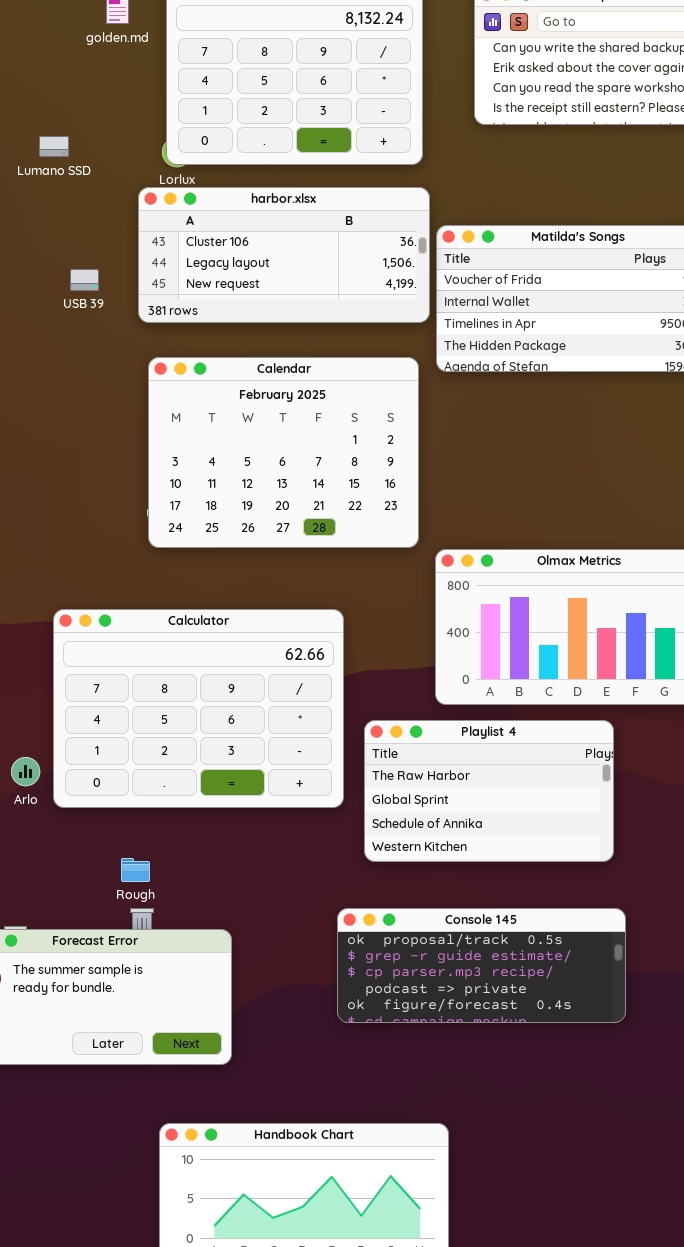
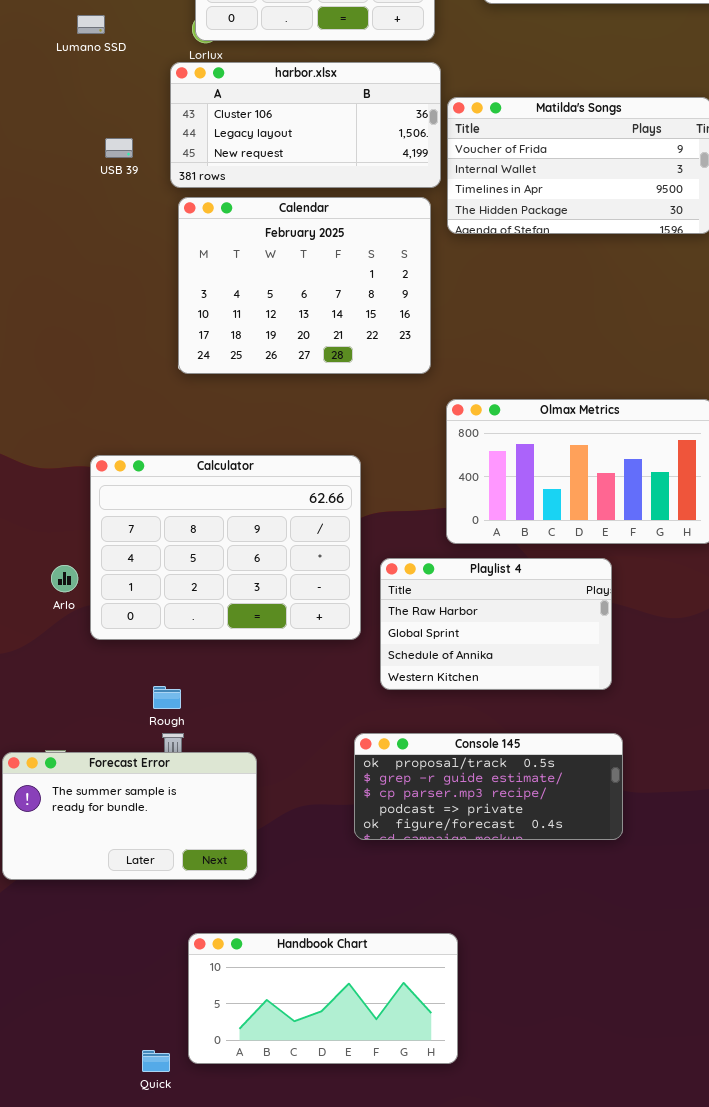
Calendar: [148,357,419,548] -> [178,197,431,374], moved
Arlo: [11,757,40,786] -> [51,565,78,592], moved

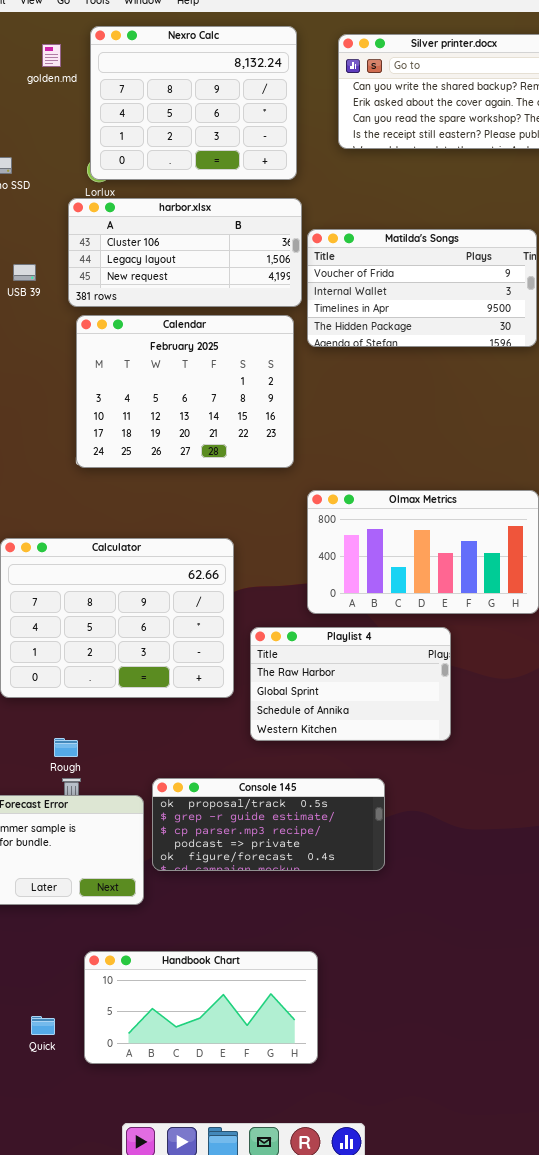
Console 145: [354,733,623,840] -> [152,778,385,871], moved
Quick: [142,1050,170,1072] -> [31,1016,55,1035], moved

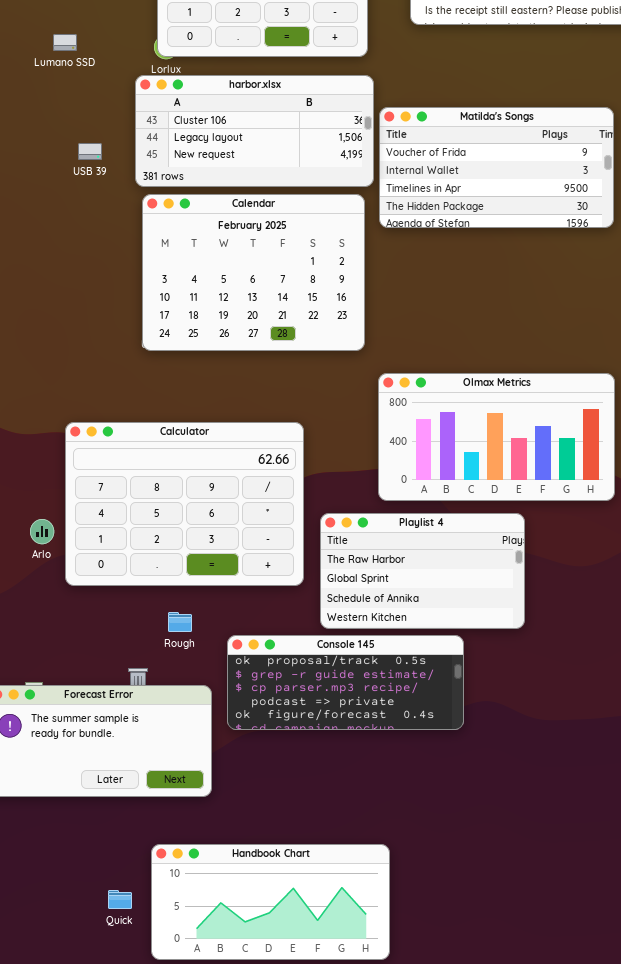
Rough: [54,738,78,757] -> [168,612,192,632], moved
Console 145: [152,778,385,871] -> [227,635,464,730], moved
Quick: [31,1016,55,1035] -> [108,890,132,909], moved

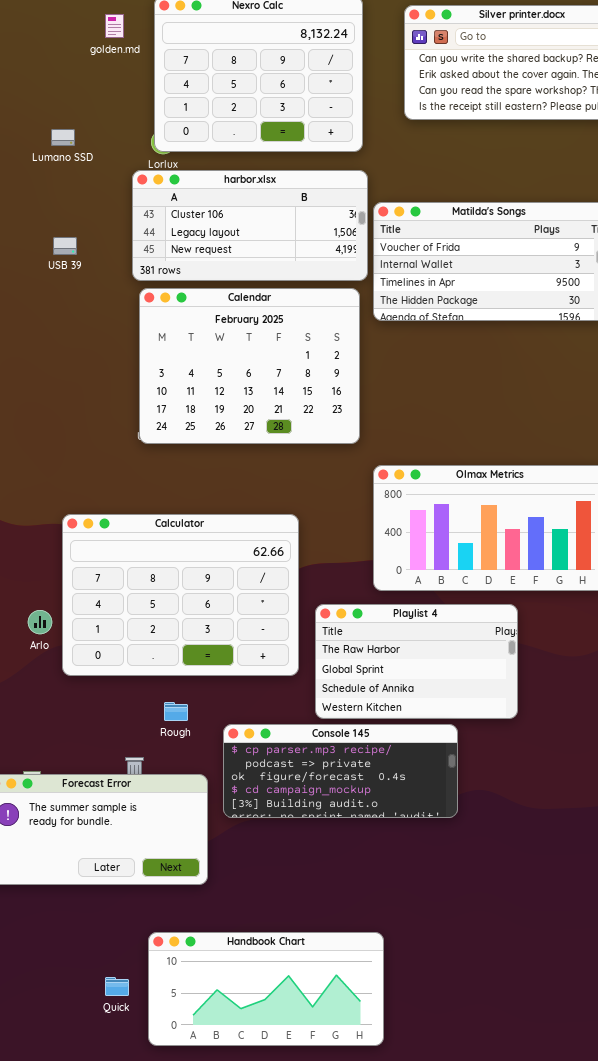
USB 39: [78,143,102,160] -> [53,237,77,255], moved
Console 145: [227,635,464,730] -> [223,724,458,818], scrolled down 2 rows

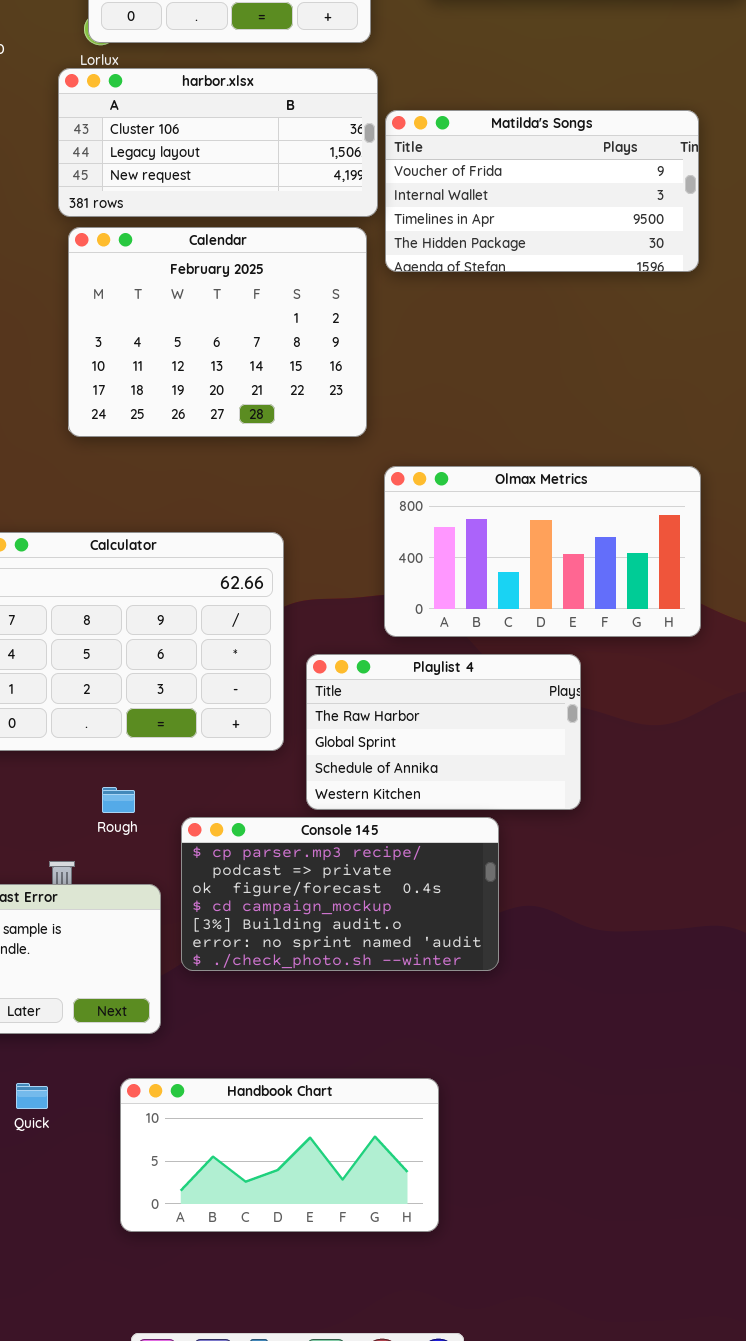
Console 145: [223,724,458,818] -> [181,817,499,971], resized
Handbook Chart: [148,932,384,1046] -> [120,1078,439,1232], moved
Quick: [105,977,129,996] -> [16,1083,48,1109], moved

